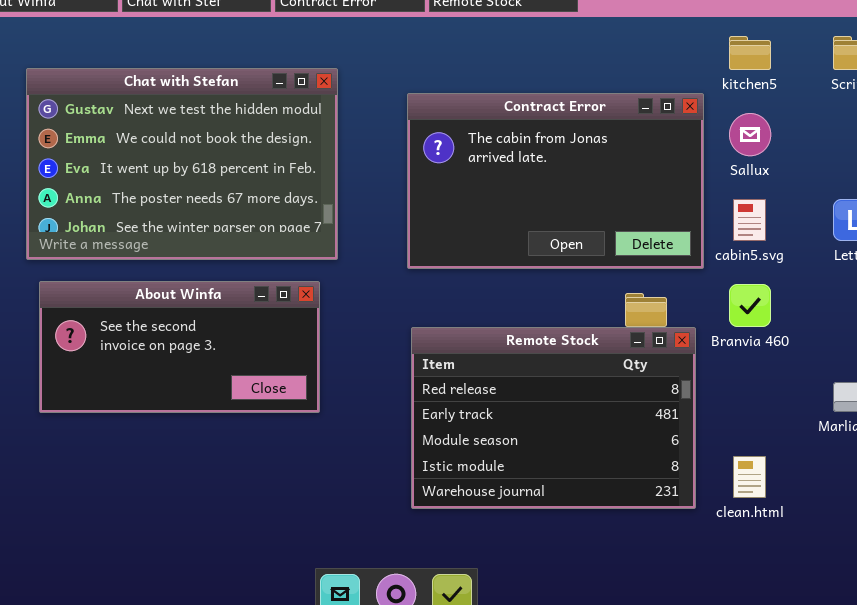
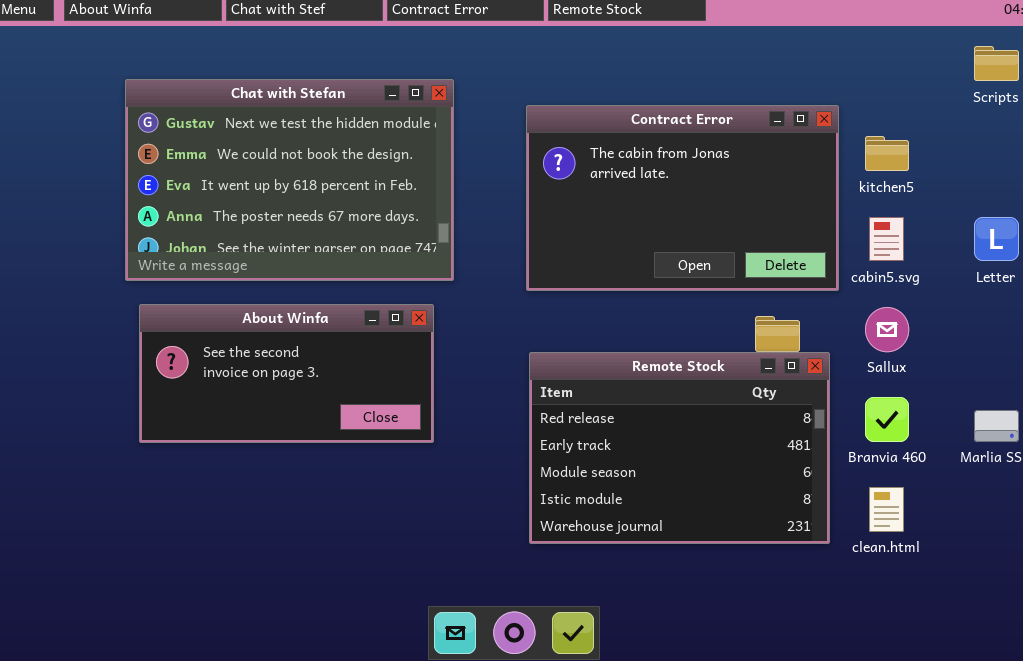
kitchen5: [729,36,771,70] -> [865,136,909,171], moved
Sallux: [729,113,771,156] -> [865,307,909,352], moved
Branvia 460: [729,284,771,327] -> [865,397,909,442], moved

